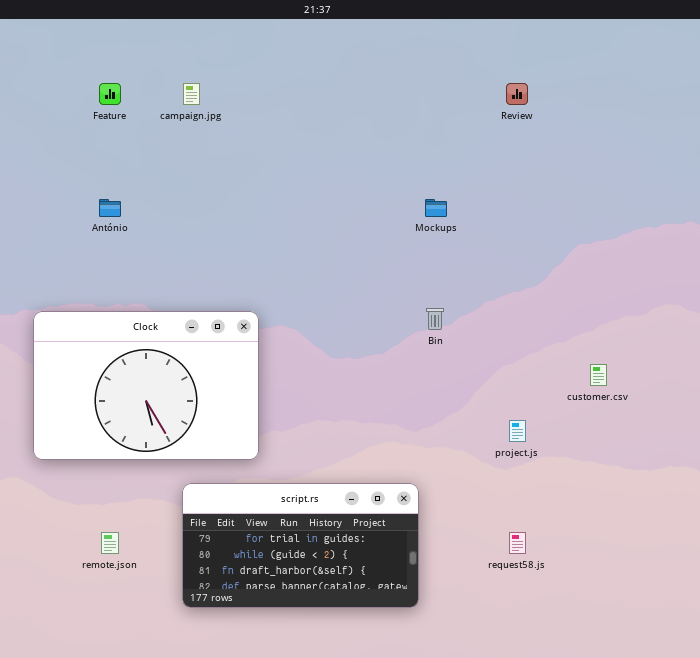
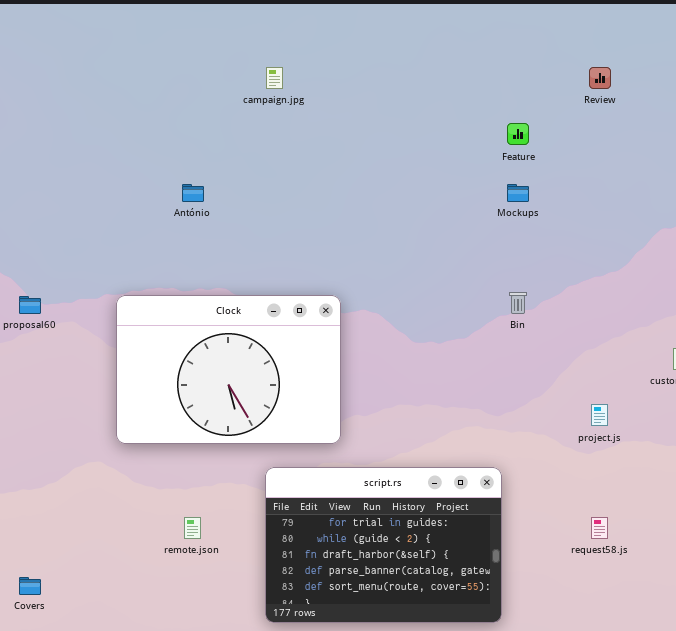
Feature: [99,83,121,105] -> [507,123,529,145], moved
script.rs: [182,483,419,608] -> [265,467,502,623], resized

